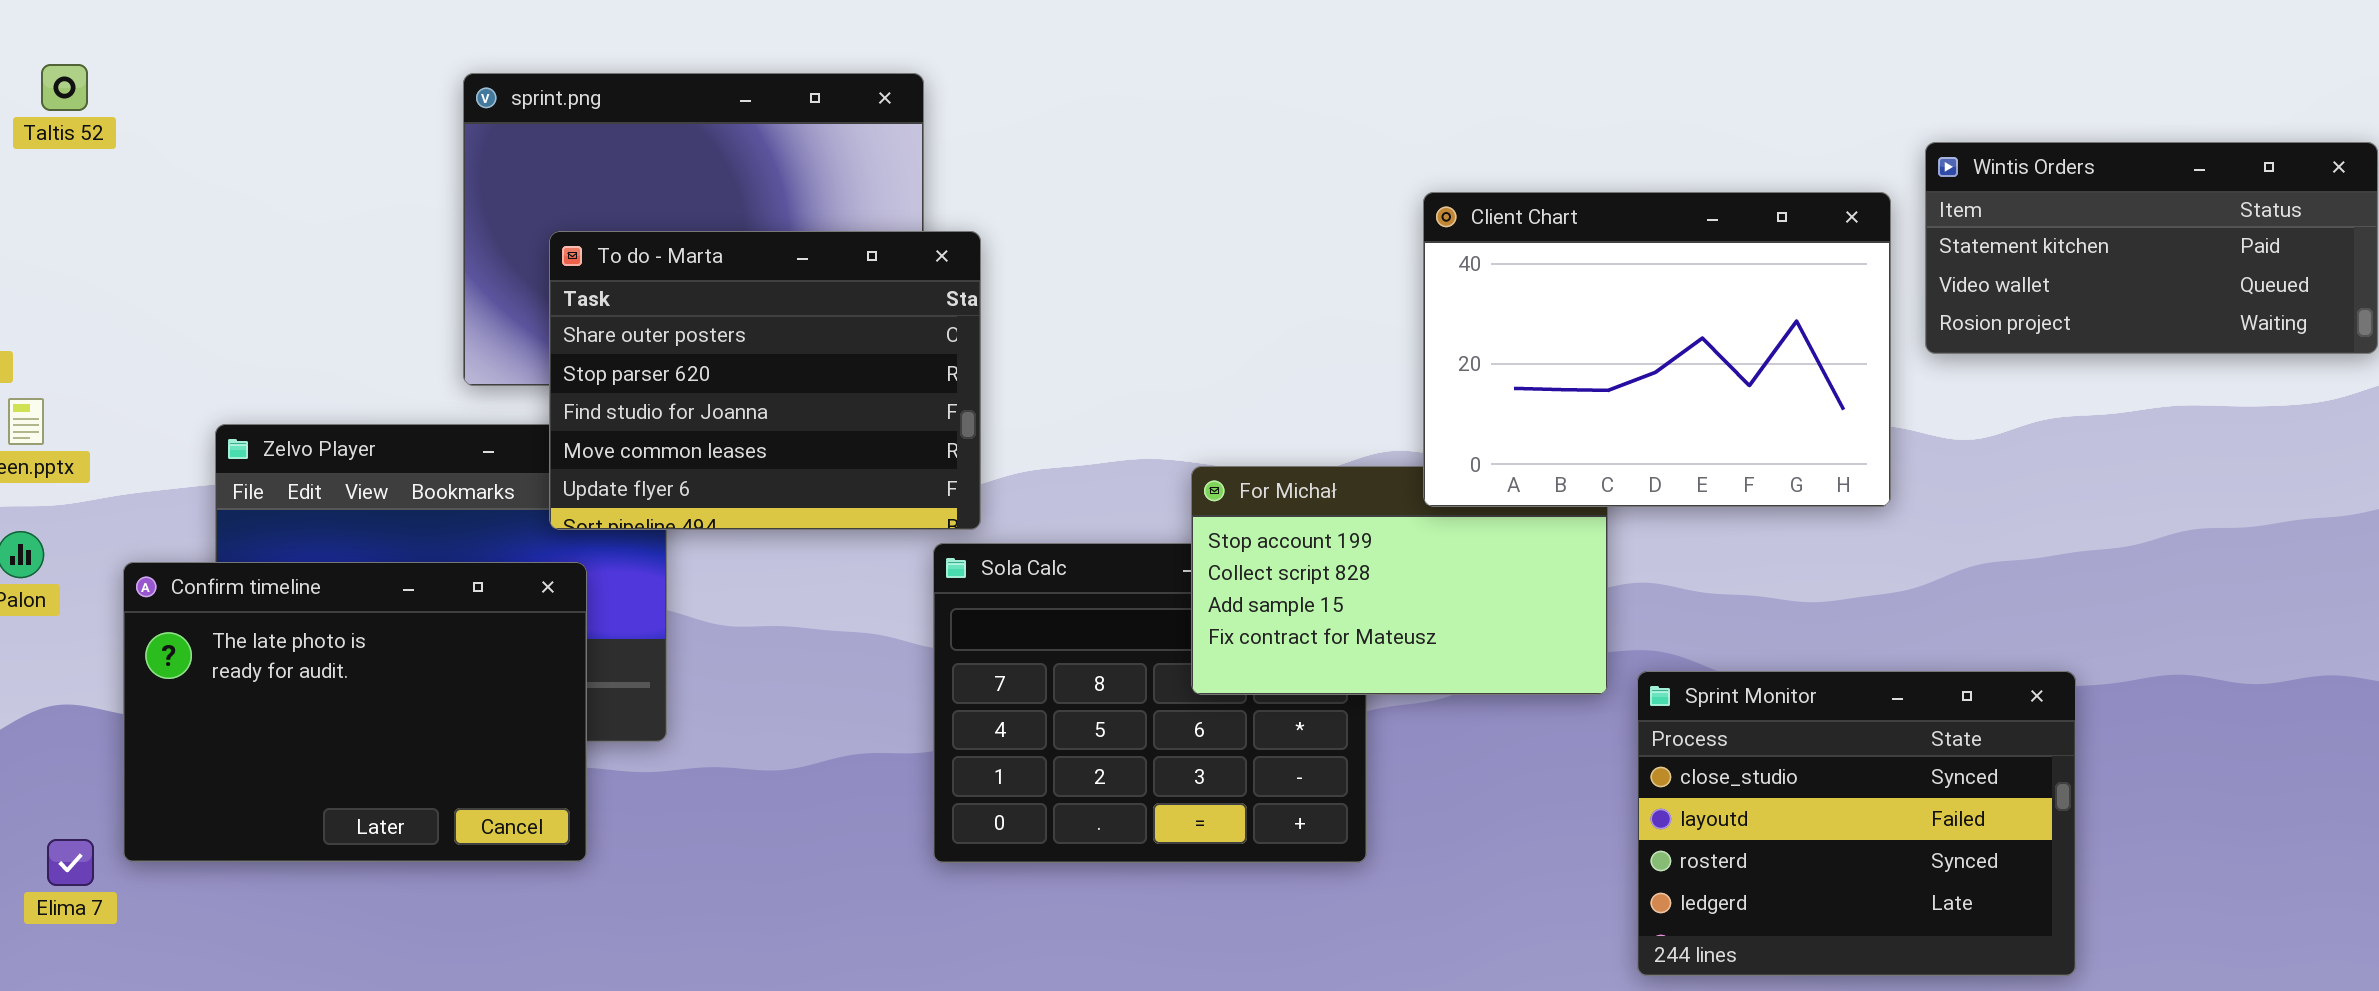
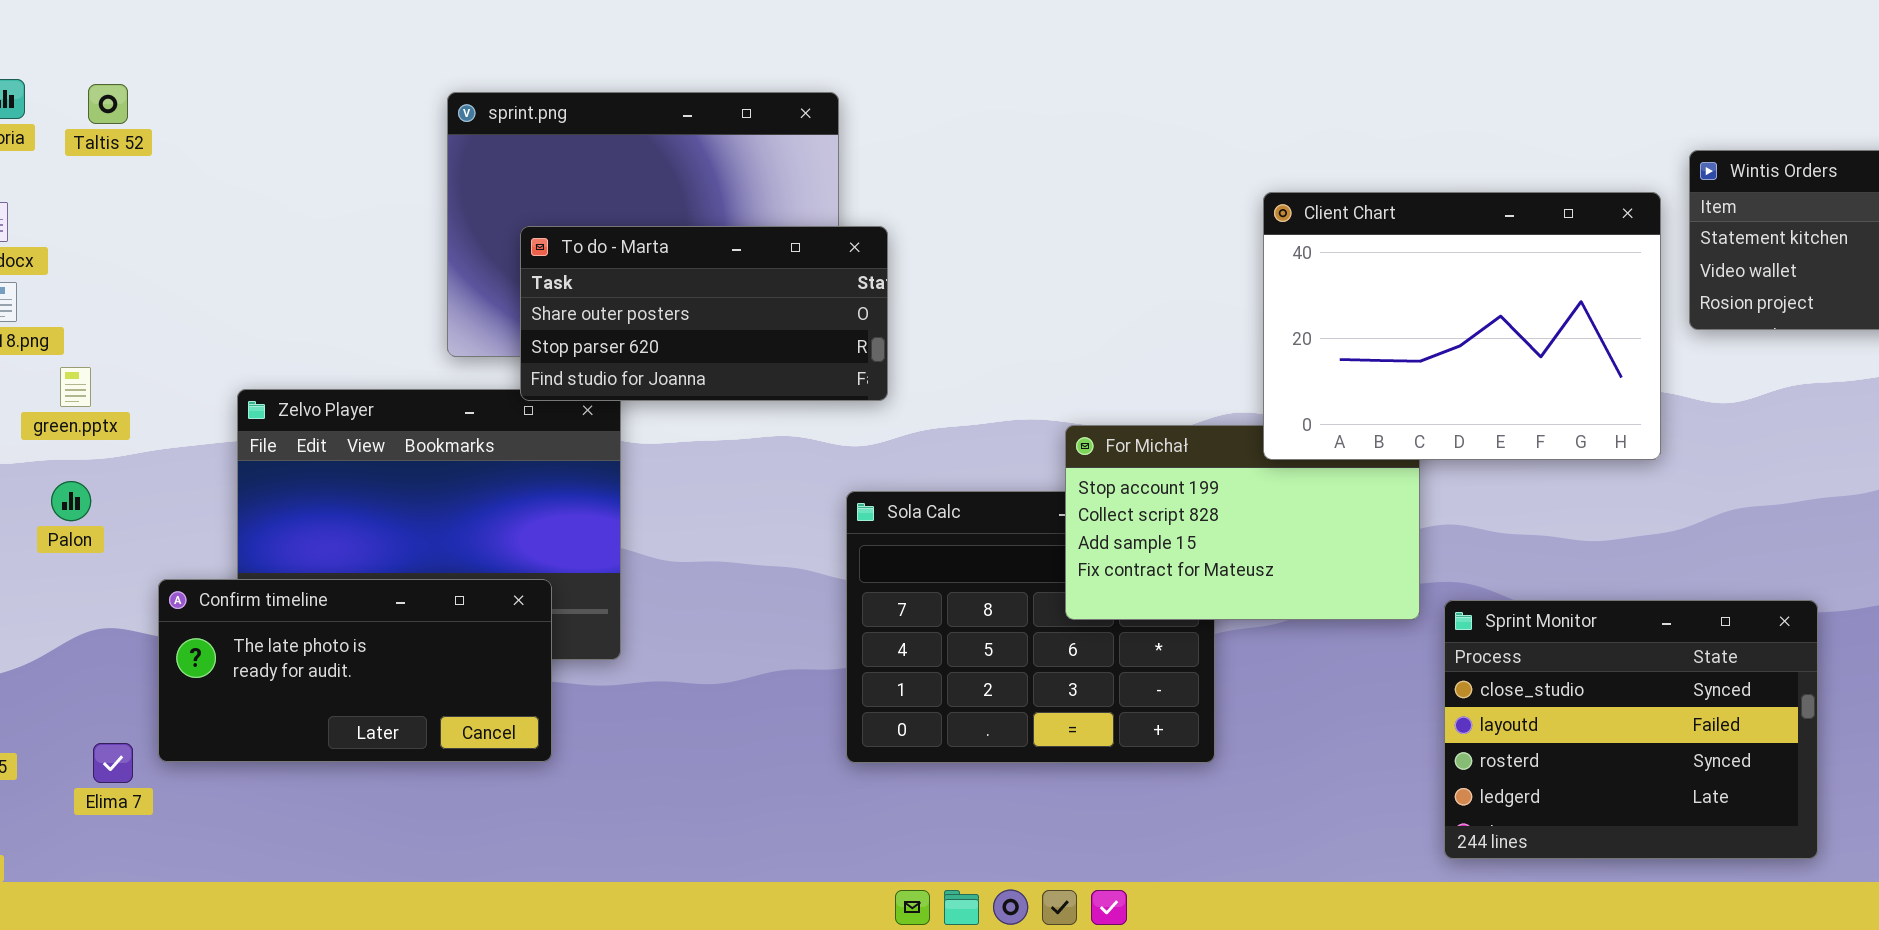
To do - Marta: [549,231,981,530] -> [520,226,888,401], resized
Confirm timeline: [123,562,587,862] -> [158,579,552,762], resized

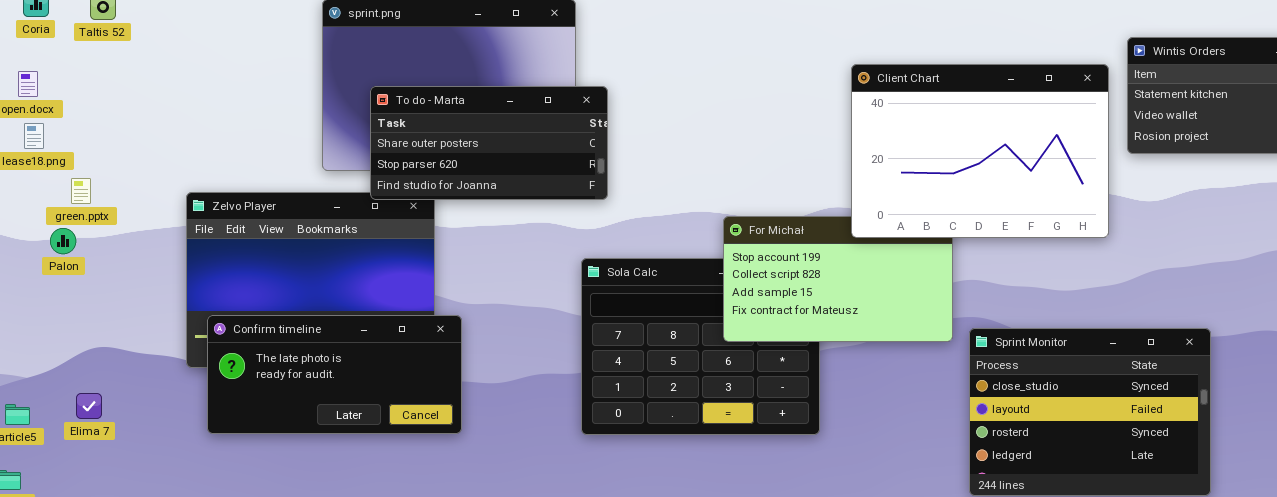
Palon: [51,481,91,521] -> [50,228,76,254], moved
Confirm timeline: [158,579,552,762] -> [207,315,462,434], moved
Elima 7: [93,743,133,783] -> [76,393,102,419], moved

